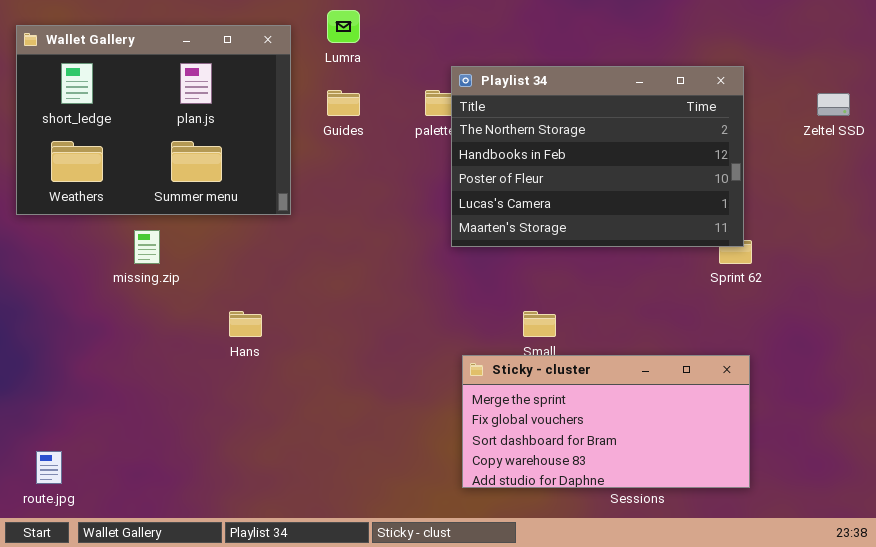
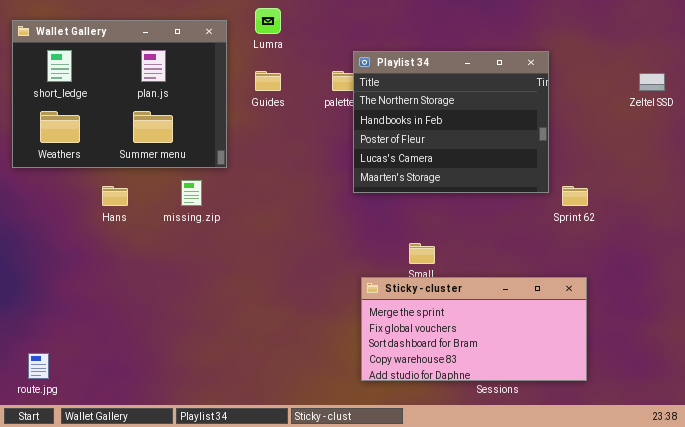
Playlist 34: [451,66,744,247] -> [353,51,549,193], resized
missing.zip: [134,230,160,264] -> [181,180,202,206], moved
Hans: [229,311,262,337] -> [102,186,128,206], moved

